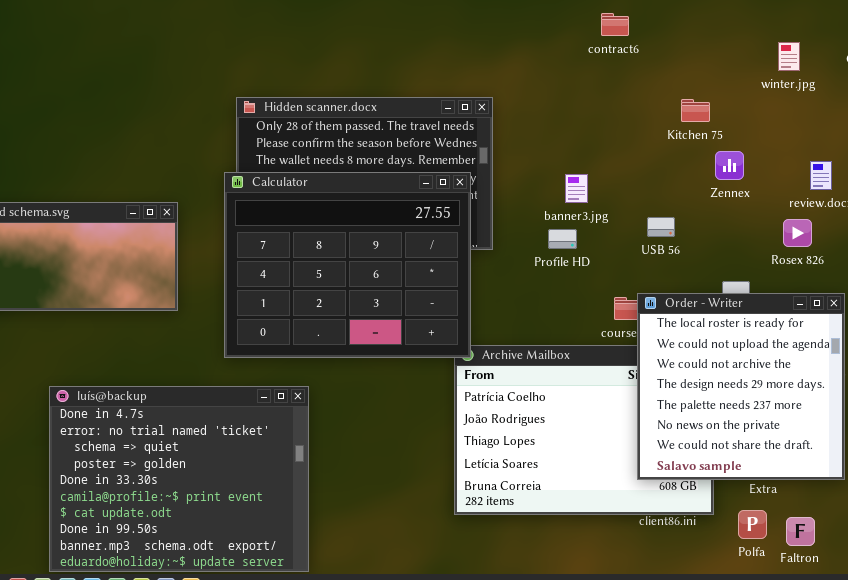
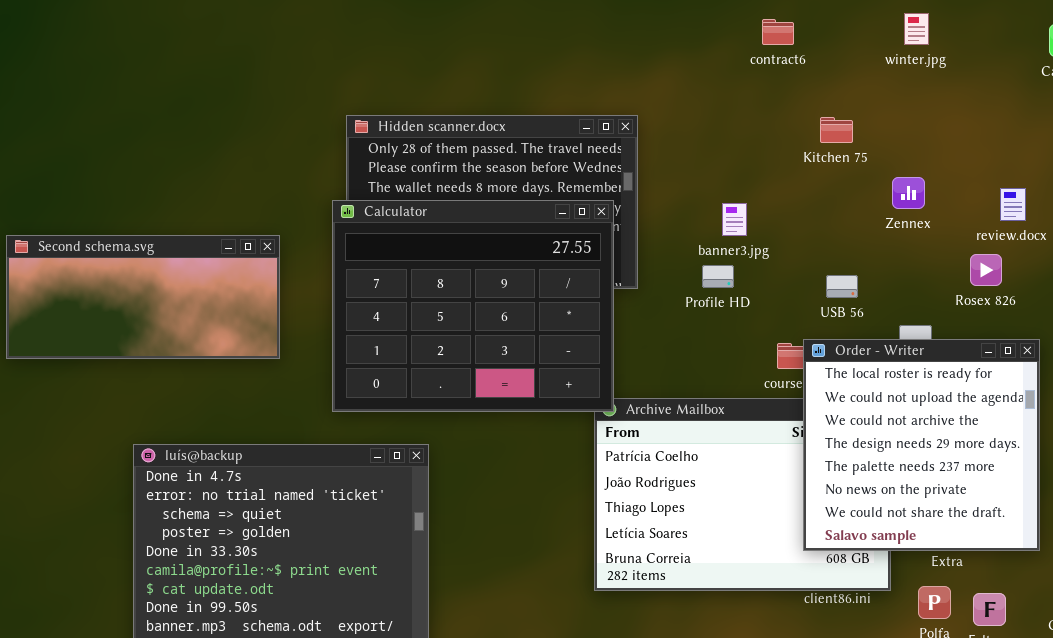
winter.jpg: [778,42,800,71] -> [904,13,929,45], moved
Kitchen 75: [681,99,710,122] -> [820,117,853,143], moved
USB 56: [647,217,675,237] -> [826,275,858,298], moved

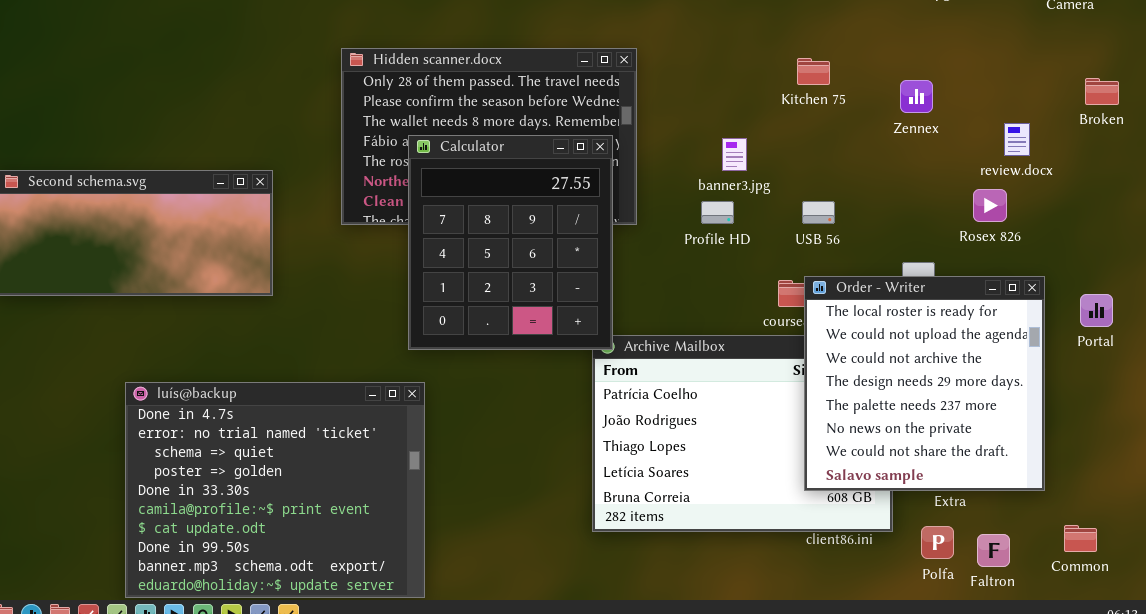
Kitchen 75: [820,117,853,143] -> [797,58,830,85], moved
Zennex: [892,177,925,209] -> [900,80,933,113], moved
Calculator: [332,200,614,412] -> [408,135,613,350], resized
USB 56: [826,275,858,298] -> [802,201,835,224], moved

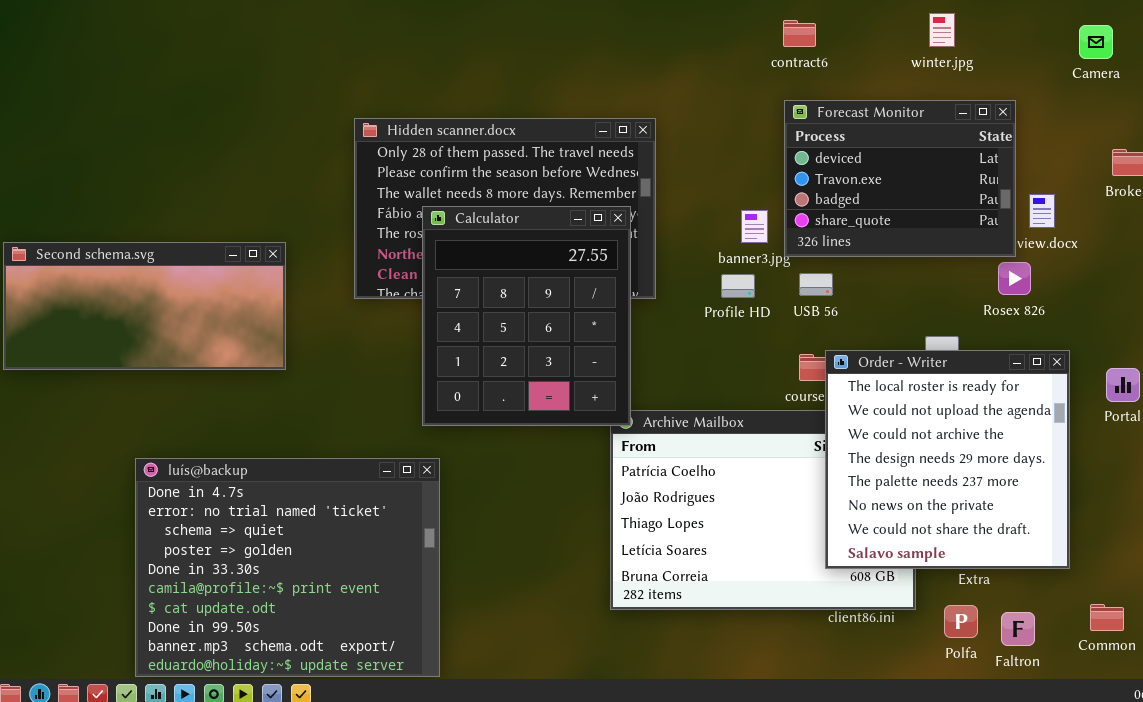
Forecast Monitor: none -> [784,100,1016,257], opened
USB 56: [802,201,835,224] -> [799,273,833,296], moved

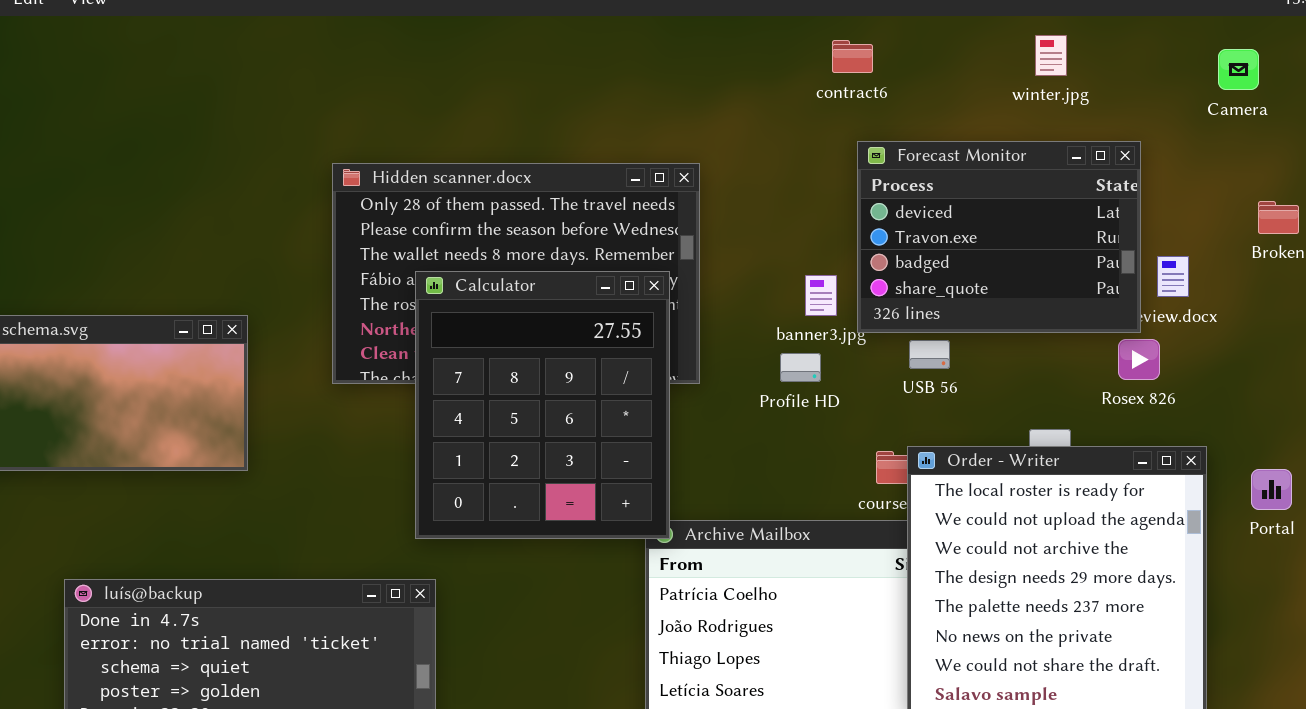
contract6: [783,20,816,47] -> [832,40,873,73], moved
USB 56: [799,273,833,296] -> [909,340,950,369], moved

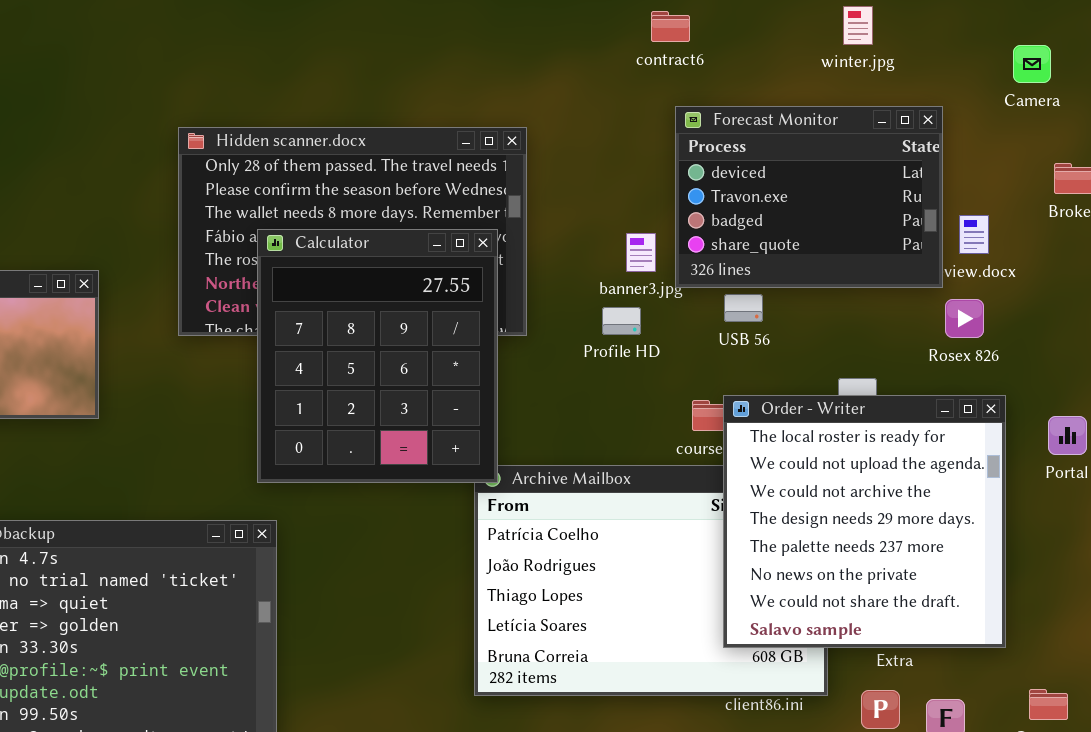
Camera: [1218,49,1259,90] -> [1013,45,1051,83], moved
Rosex 826: [1118,339,1160,380] -> [945,299,984,338], moved

